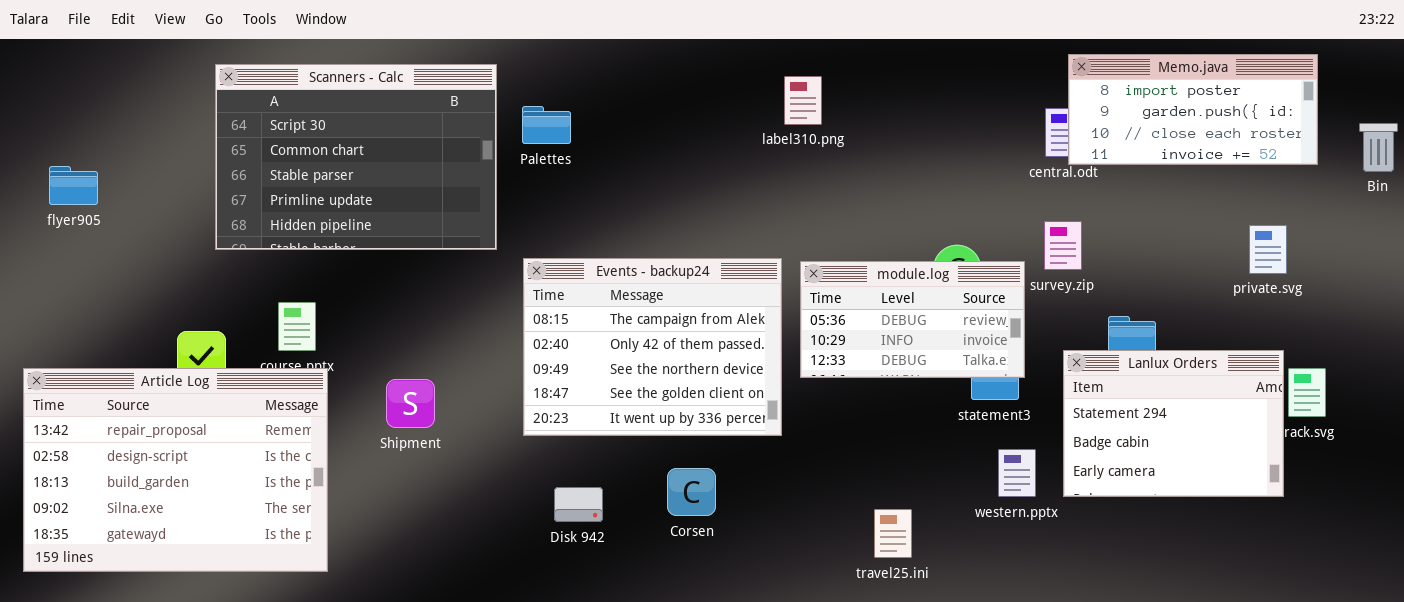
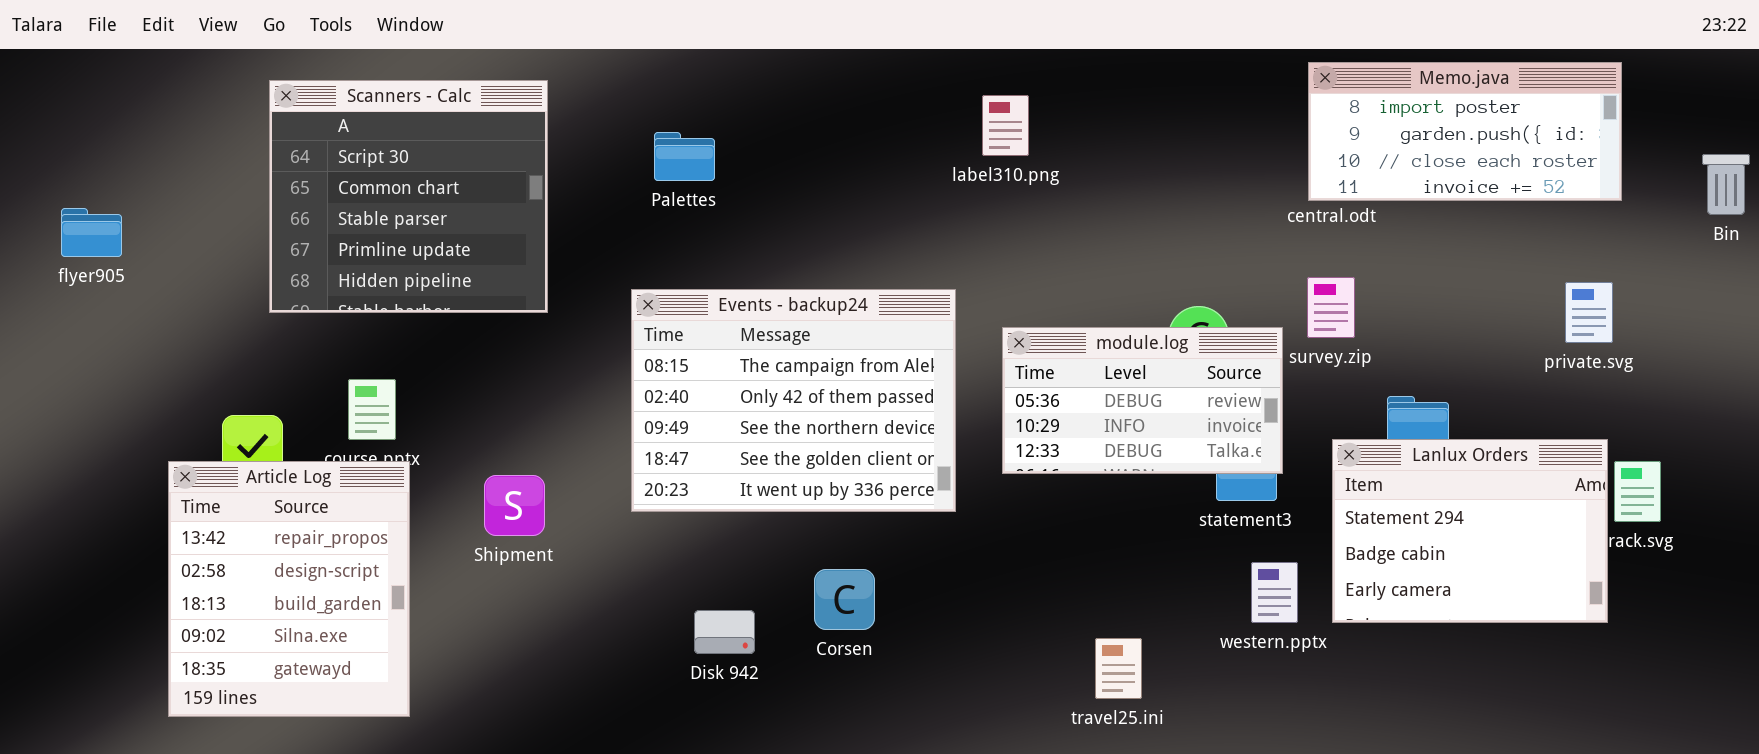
Memo.java: [1068,54,1318,165] -> [1308,62,1622,201], moved
Scanners - Calc: [215,64,497,250] -> [269,80,548,313], resized
Events - backup24: [523,258,782,436] -> [631,289,956,512], moved
Article Log: [23,368,328,572] -> [168,461,410,717], resized
Corsen: [667,468,716,516] -> [814,569,875,630], moved

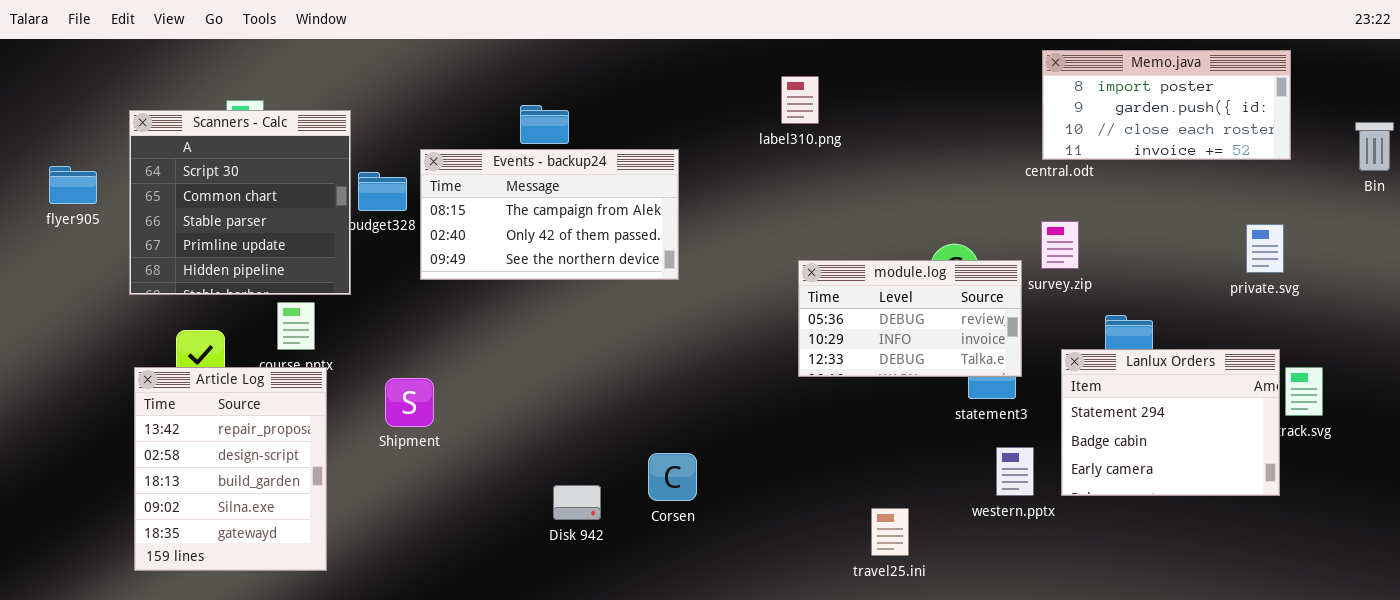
Scanners - Calc: [269,80,548,313] -> [129,110,351,295], moved
Events - backup24: [631,289,956,512] -> [420,149,679,280], moved, resized

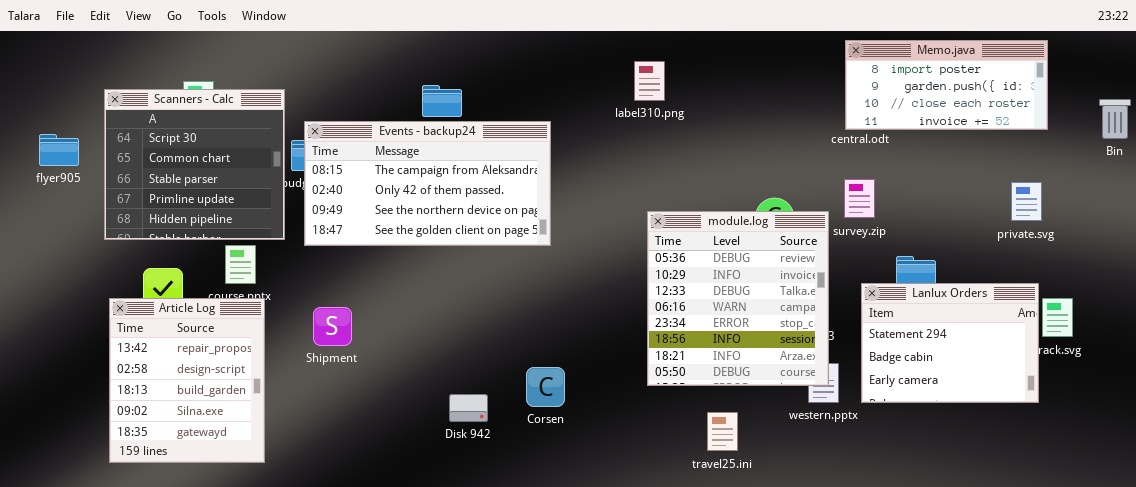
Events - backup24: [420,149,679,280] -> [304,121,551,246], resized
module.log: [798,260,1022,377] -> [647,211,829,386], resized

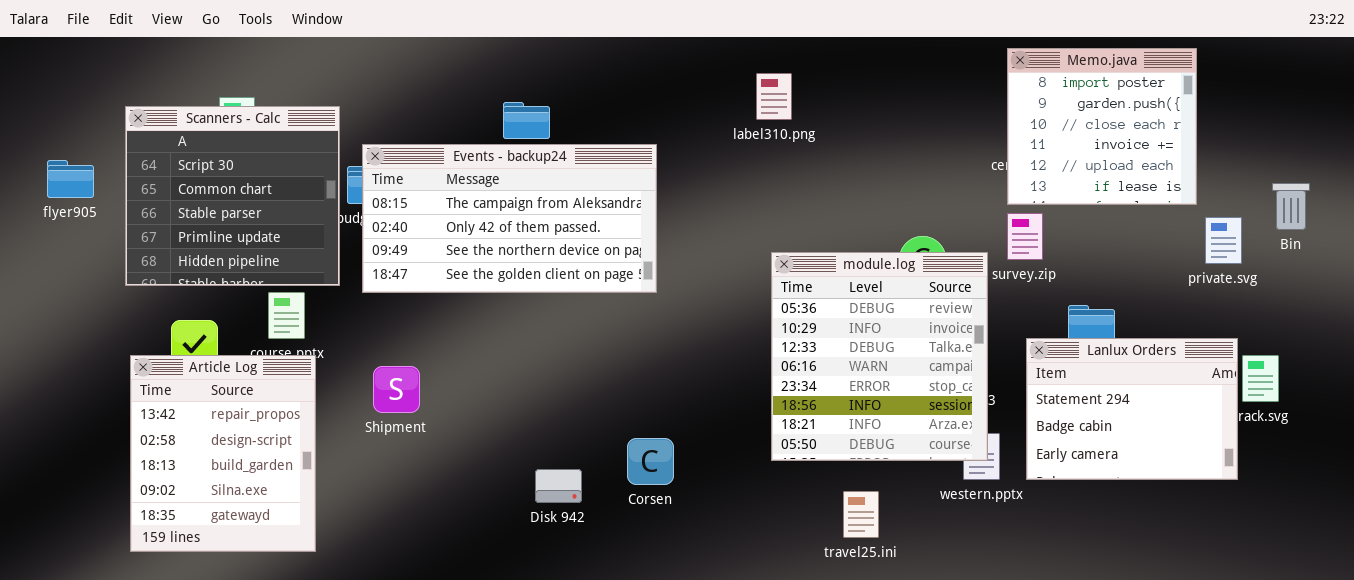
Memo.java: [845,40,1048,130] -> [1007,48,1197,205], resized
Bin: [1099,99,1131,139] -> [1272,183,1310,230], moved

